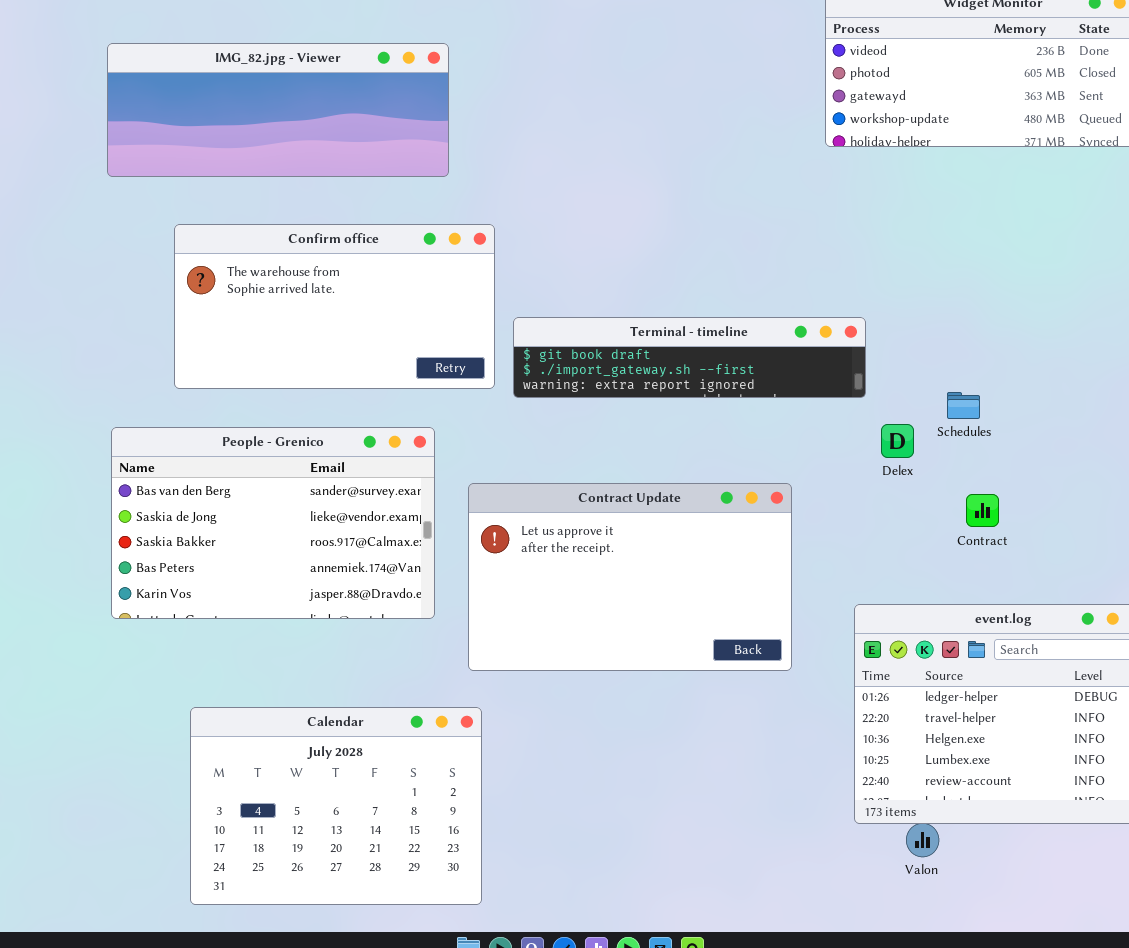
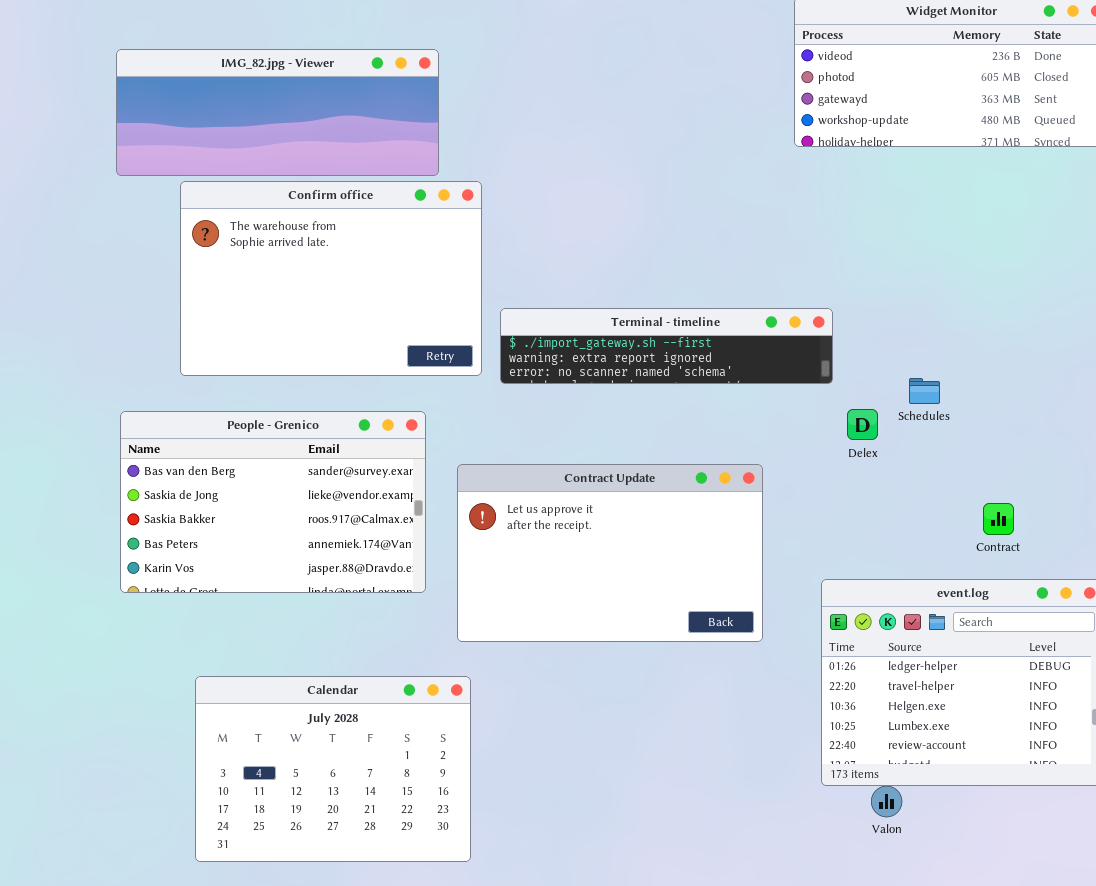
Confirm office: [174,224,495,389] -> [180,181,482,376], resized
Terminal - timeline: [513,317,866,398] -> [500,308,833,384], scrolled down 1 row
Contract: [966,494,999,527] -> [983,503,1014,535], moved

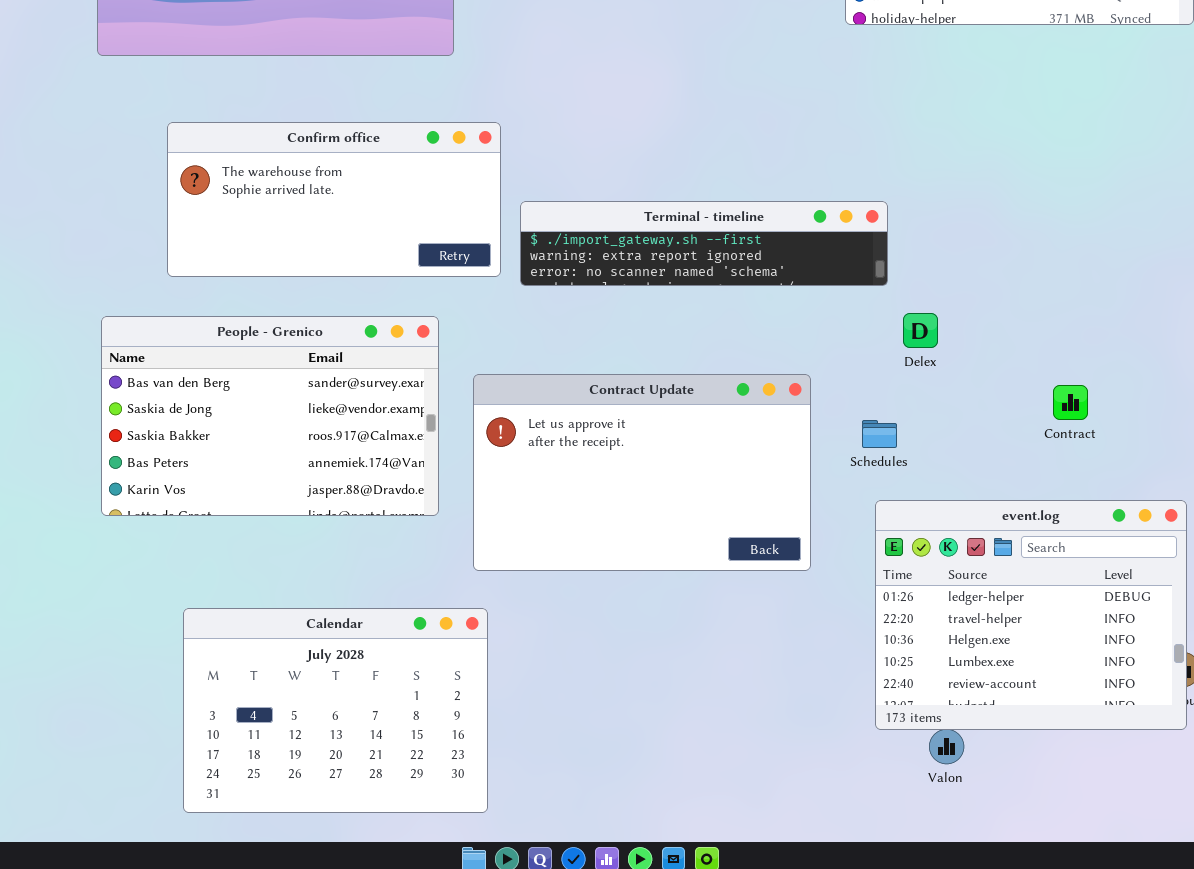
Confirm office: [180,181,482,376] -> [167,122,501,277], resized
Schedules: [909,378,940,404] -> [862,420,897,448], moved
Contract: [983,503,1014,535] -> [1053,385,1088,420], moved

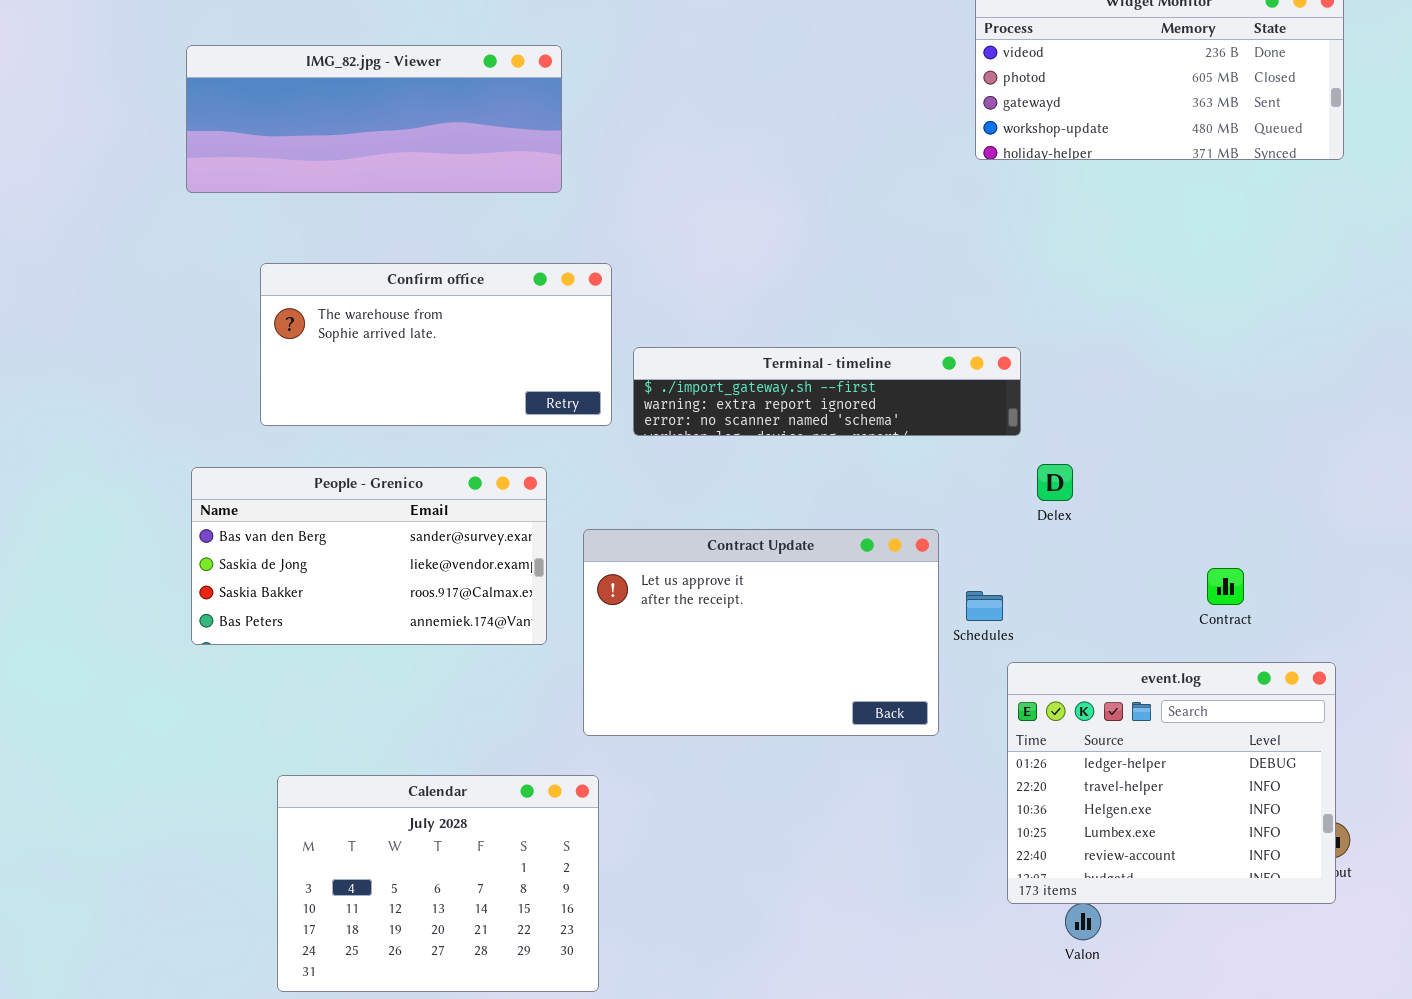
People - Grenico: [101,316,439,516] -> [191,467,547,645], resized
Contract: [1053,385,1088,420] -> [1207,568,1244,605], moved
Schedules: [862,420,897,448] -> [966,591,1003,621], moved

